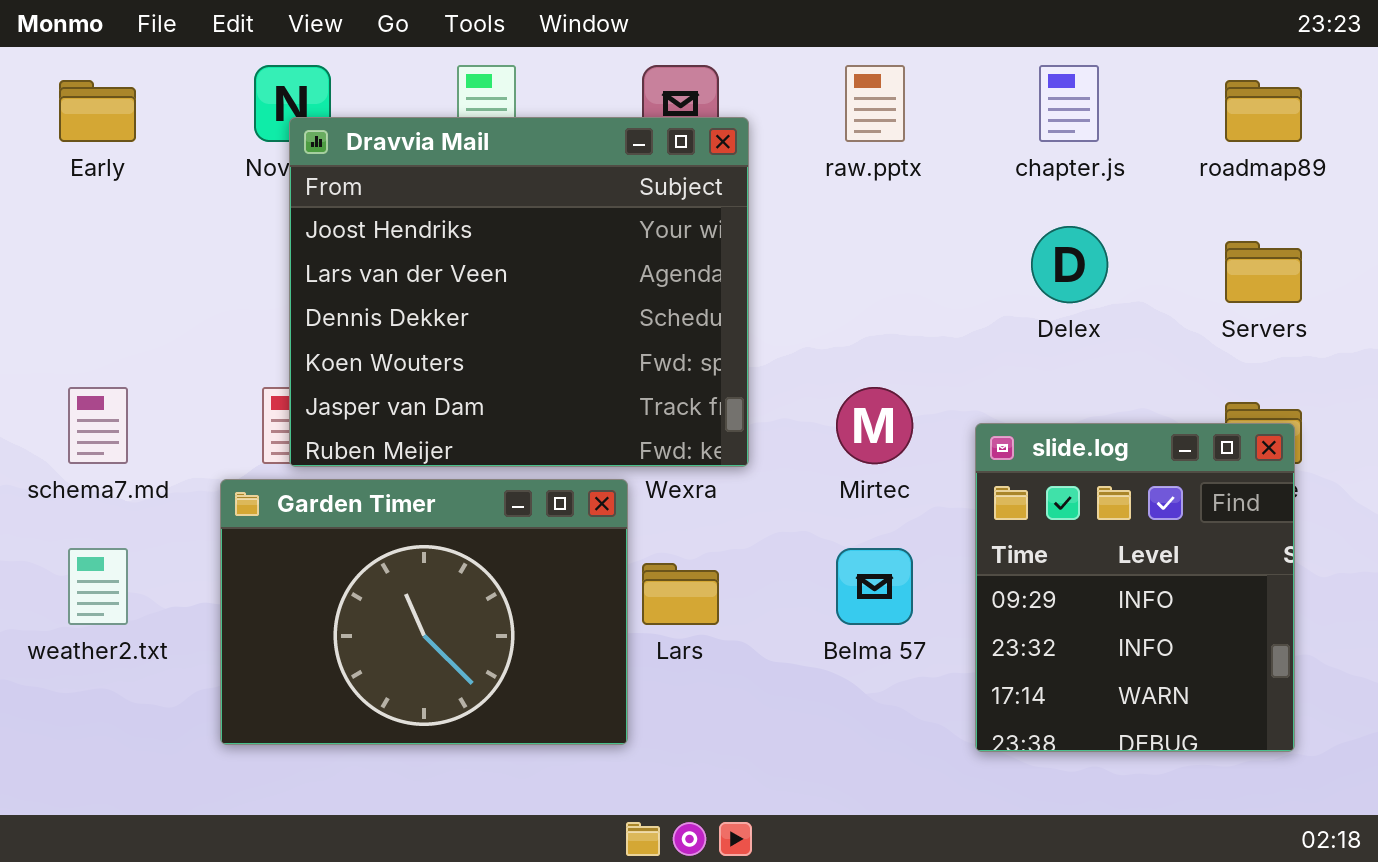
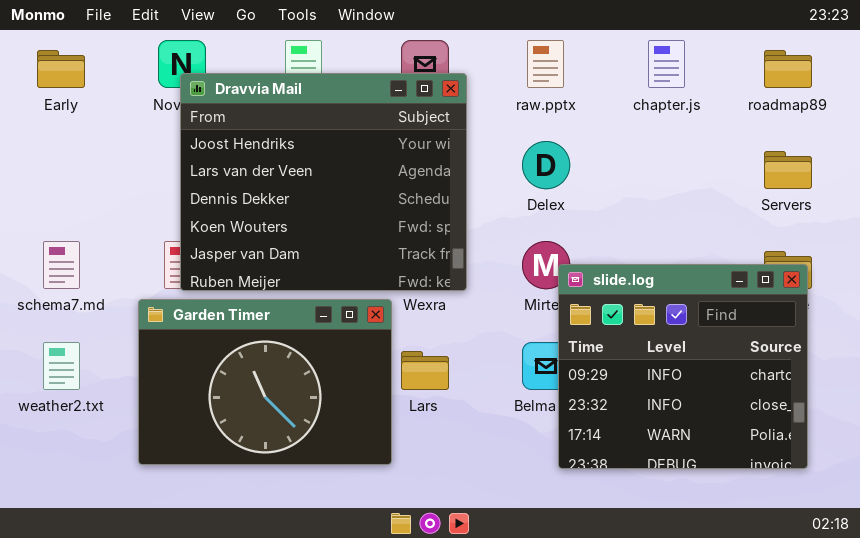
Delex: [1031,226,1108,303] -> [522,141,570,189], moved
slide.log: [975,423,1295,752] -> [558,264,808,469], resized

